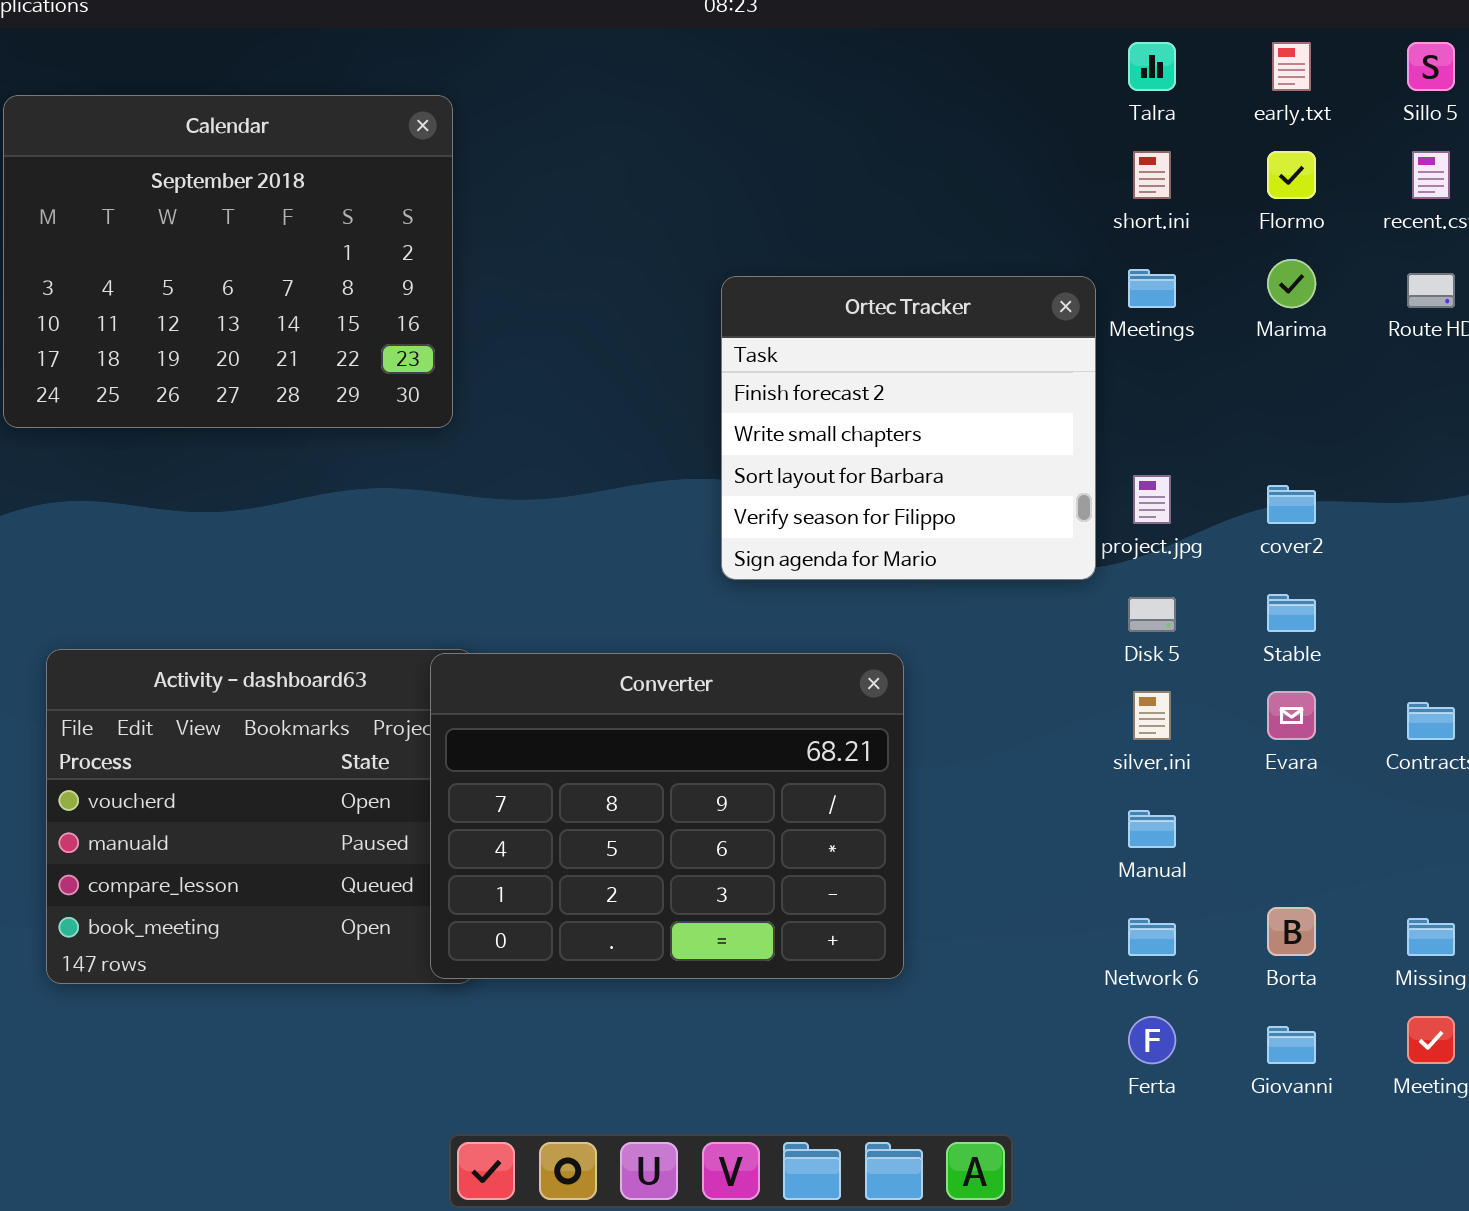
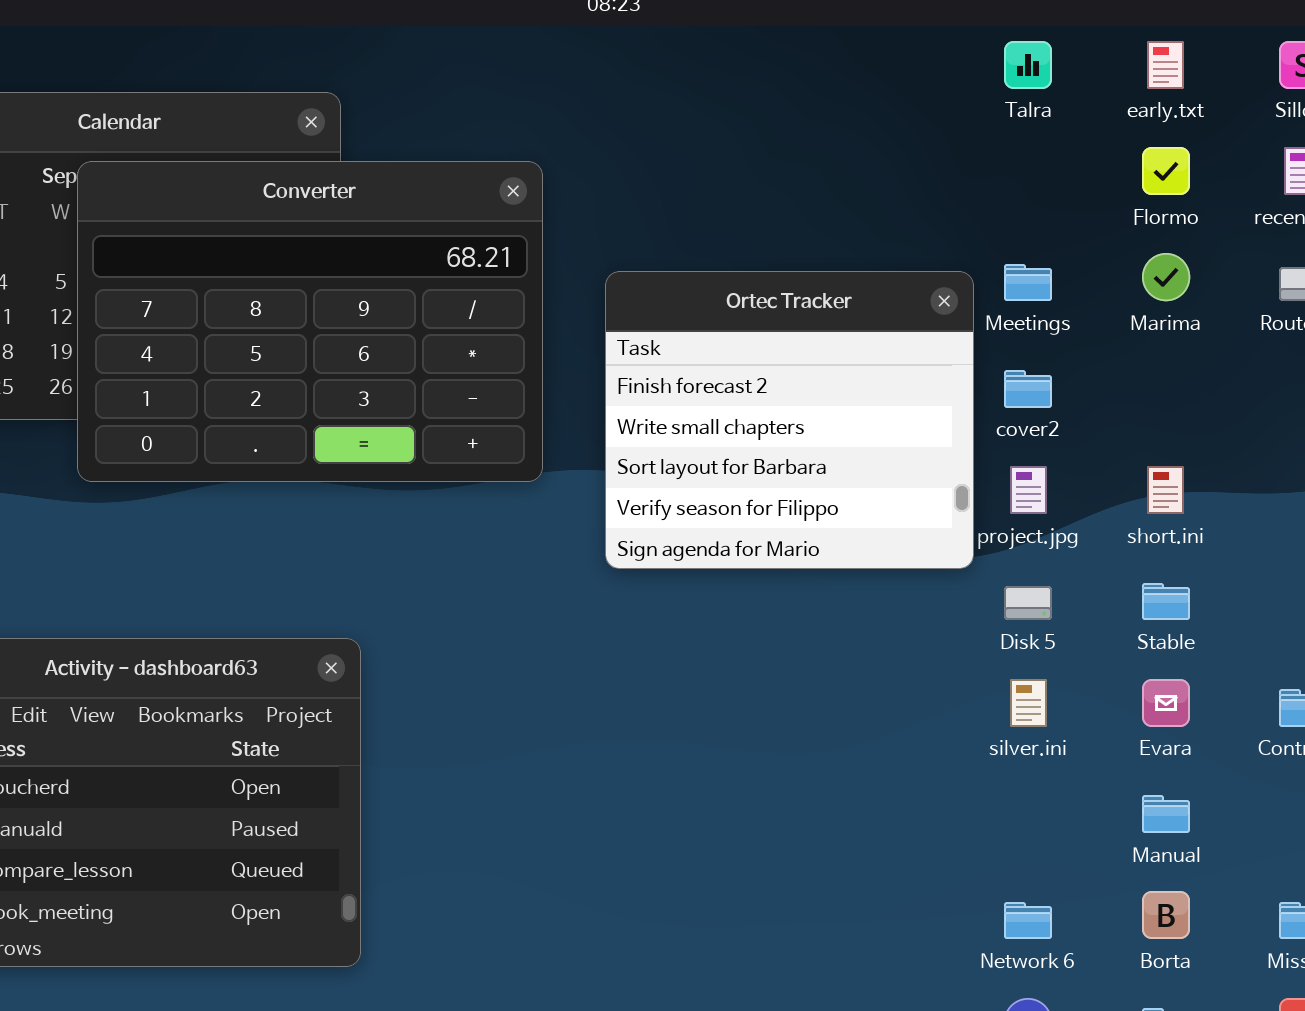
short.ini: [1133,151,1171,199] -> [1147,466,1184,514], moved
cover2: [1267,485,1316,524] -> [1004,370,1052,408], moved
Converter: [430,653,904,979] -> [77,161,543,482], moved
Manual: [1128,810,1176,848] -> [1142,795,1190,833], moved

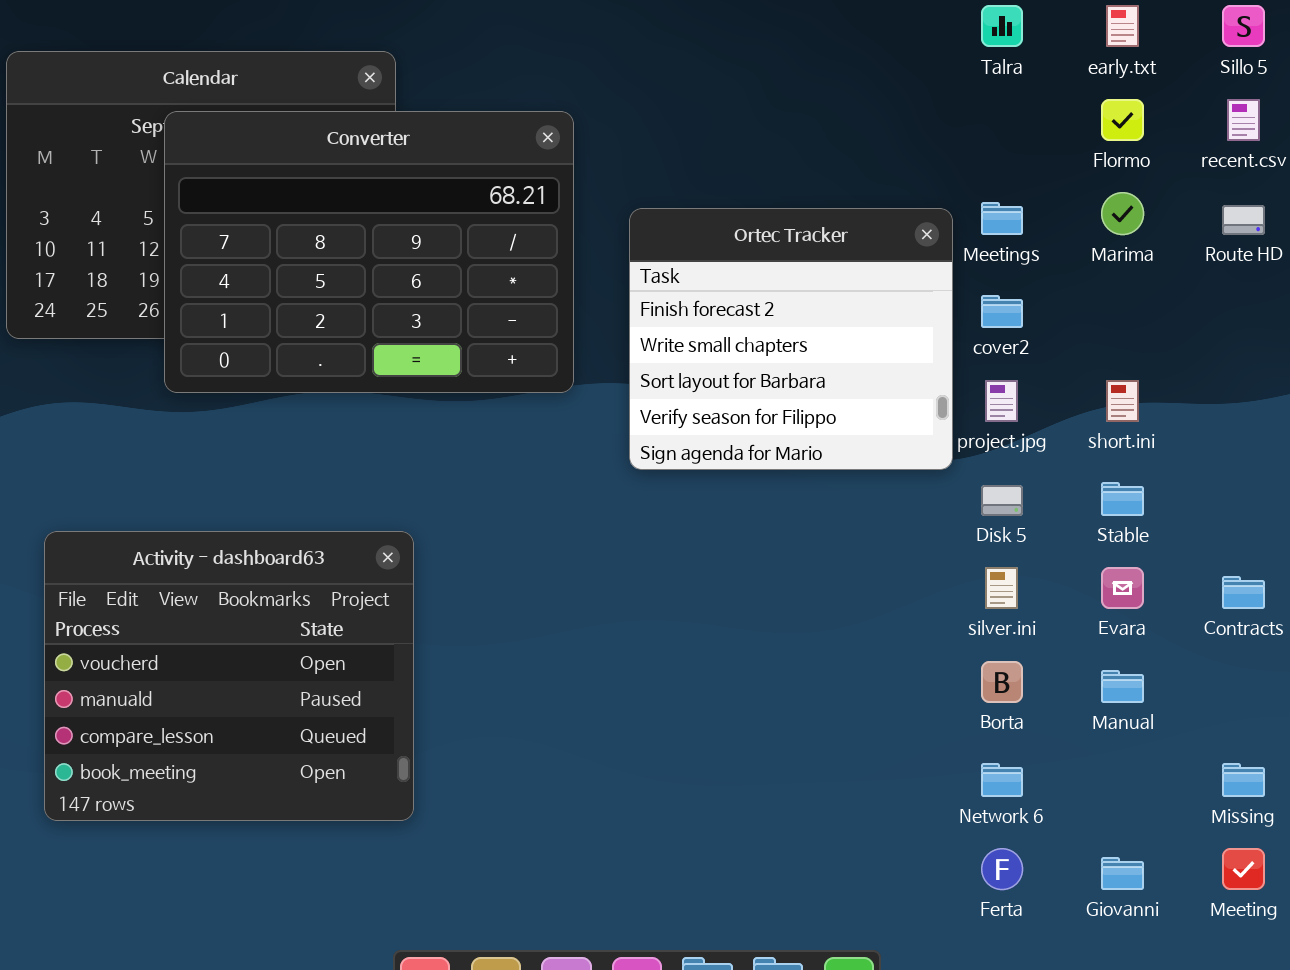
Borta: [1142,891,1190,939] -> [981,661,1023,703], moved

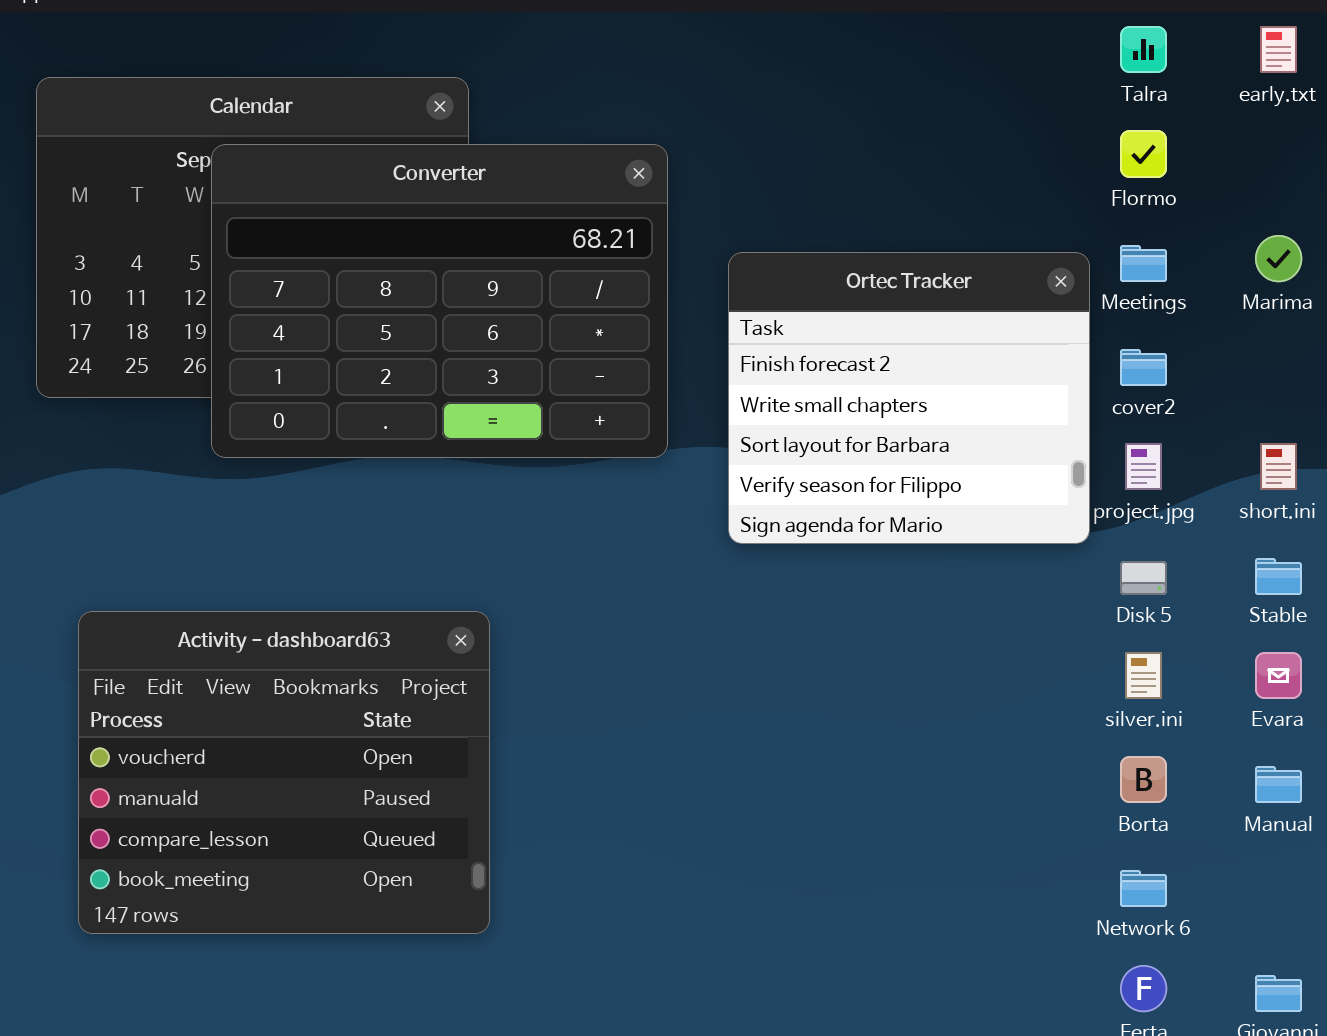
Flormo: [1101,99,1144,141] -> [1120,130,1167,178], moved

